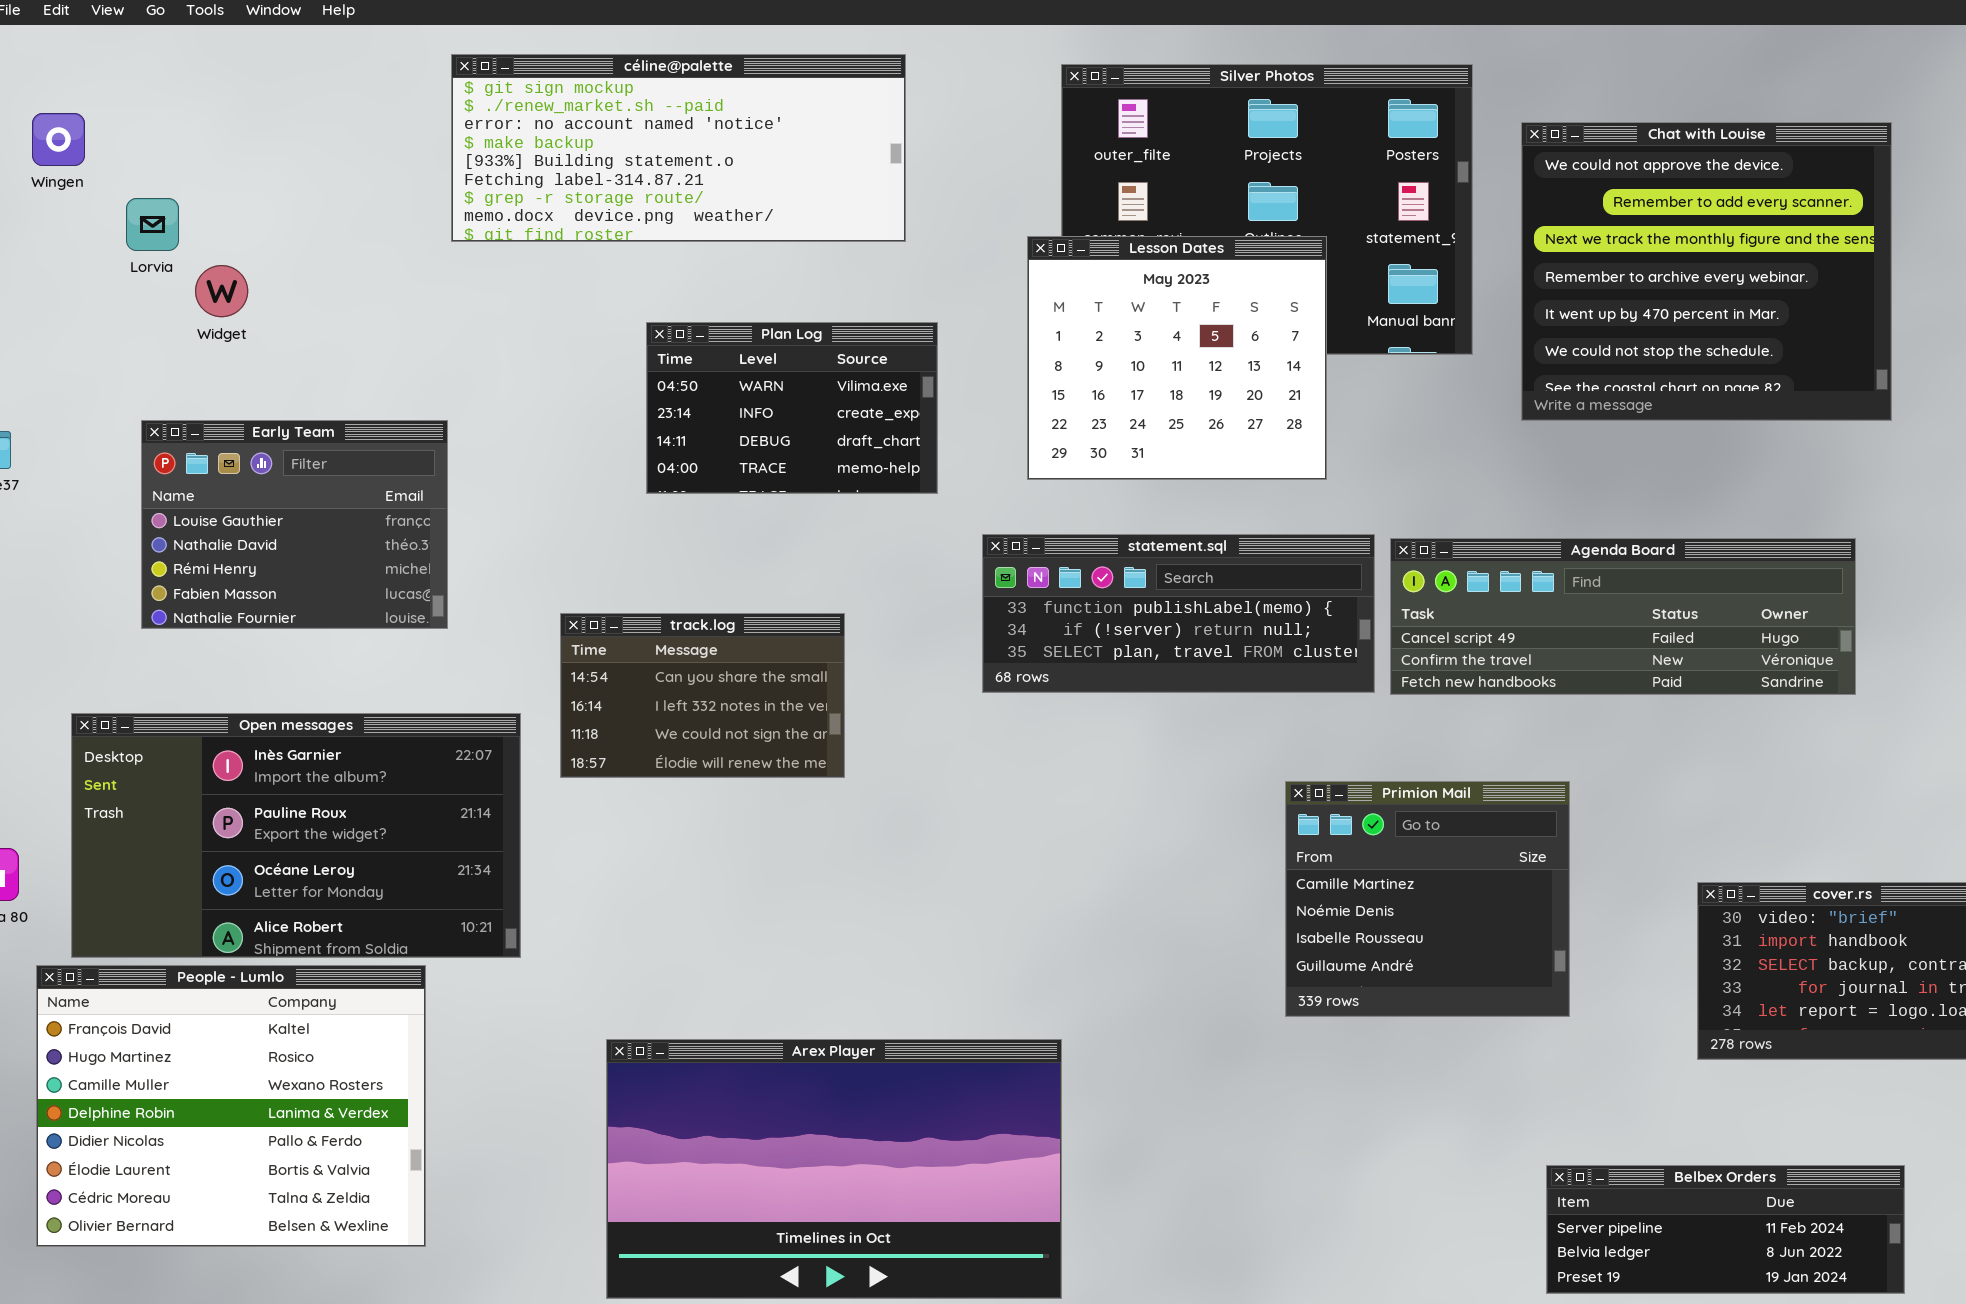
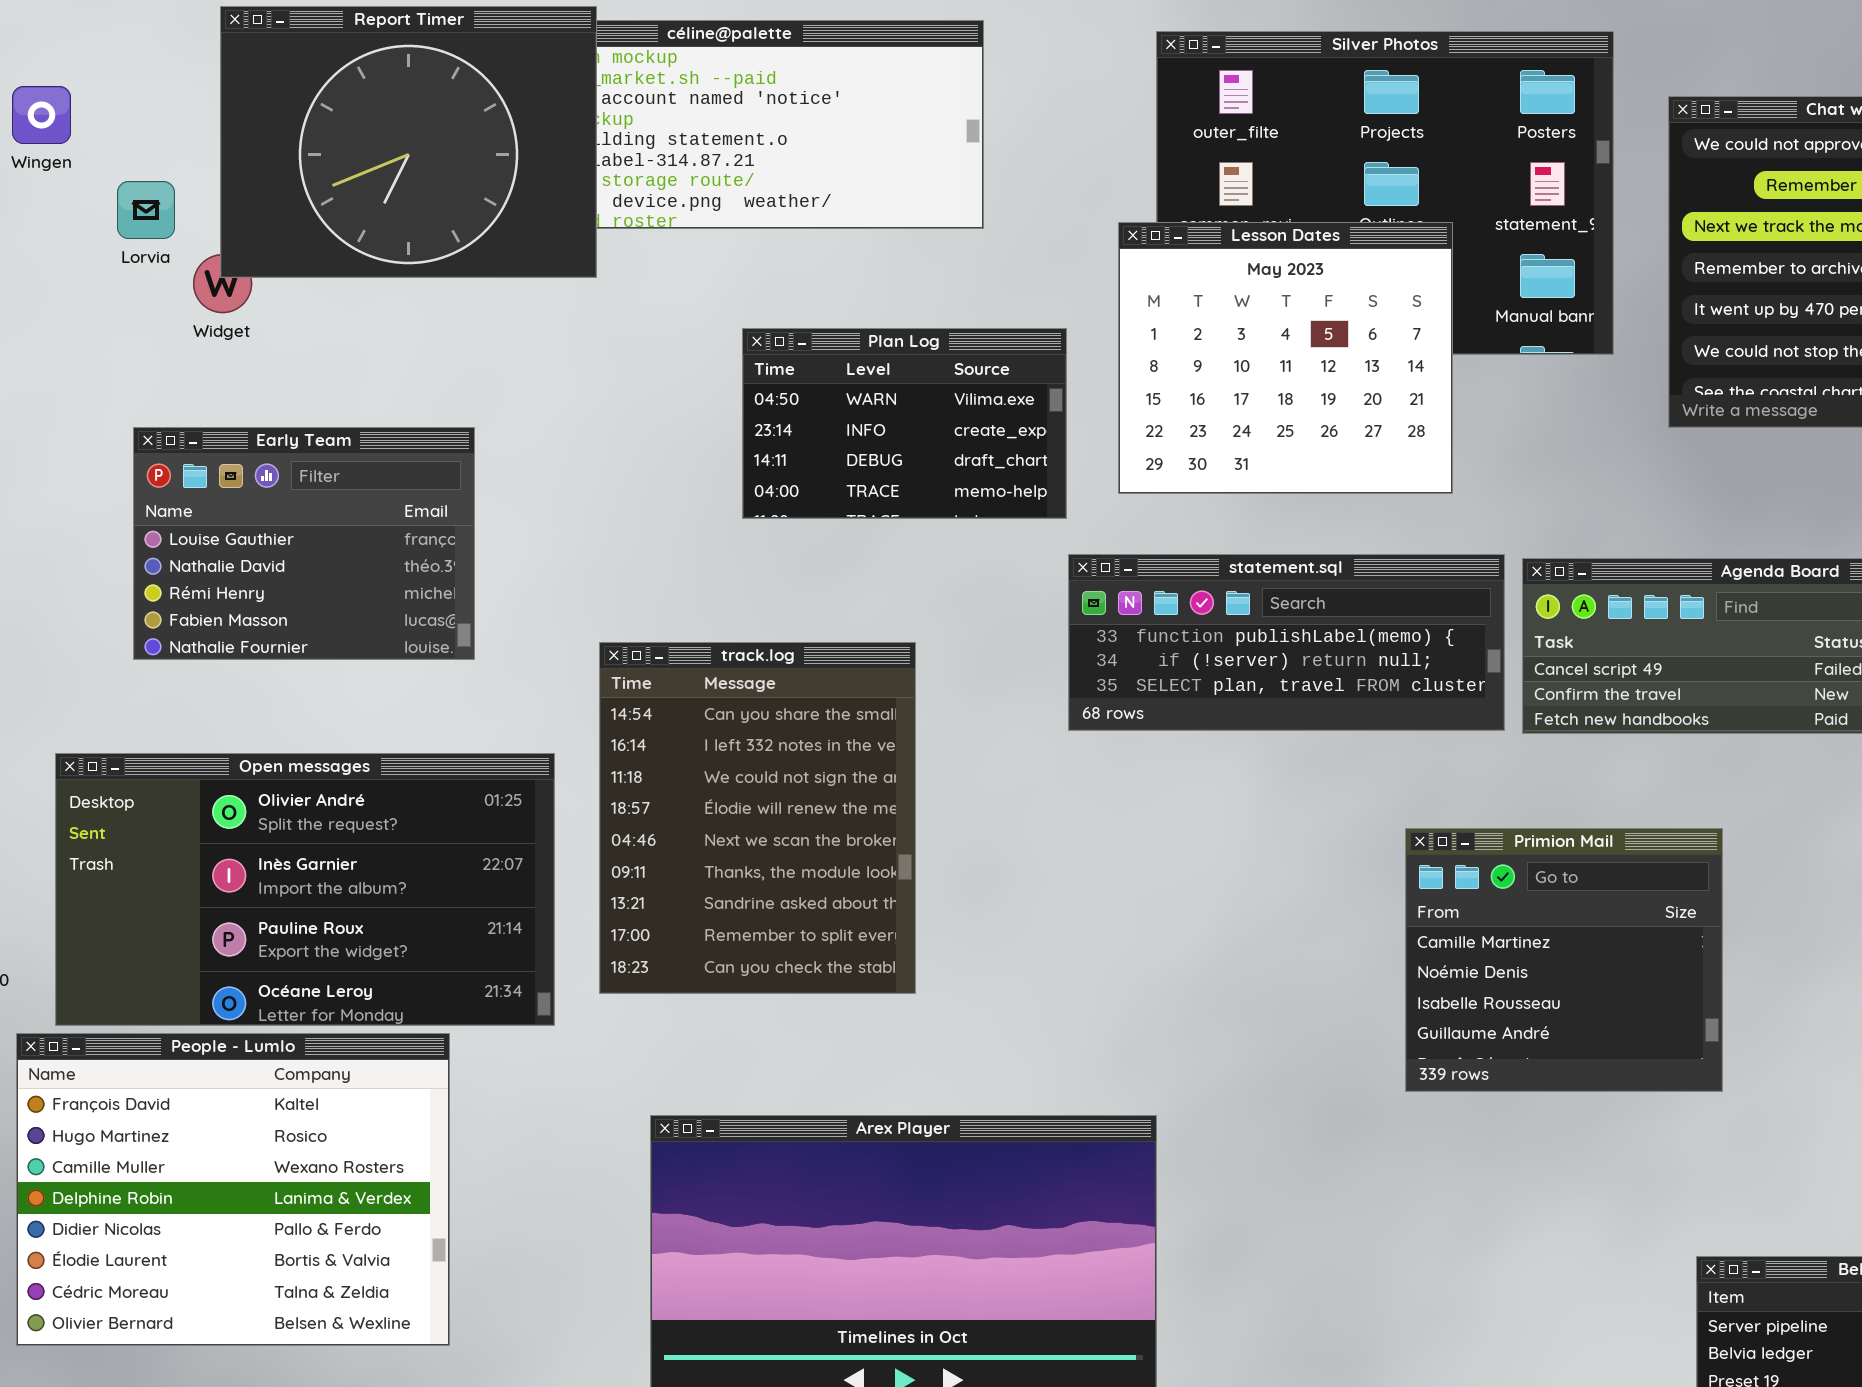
Report Timer: none -> [220,6,597,278], opened
Plan Log: [646,322,938,494] -> [742,328,1067,519], moved
track.log: [560,613,845,778] -> [599,642,916,994], resized
Open messages: [71,713,521,958] -> [55,753,555,1026], scrolled up 1 row

